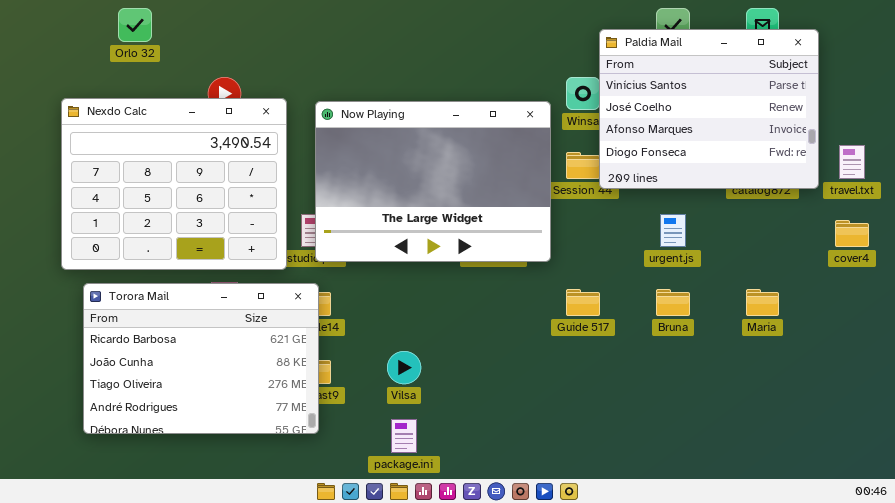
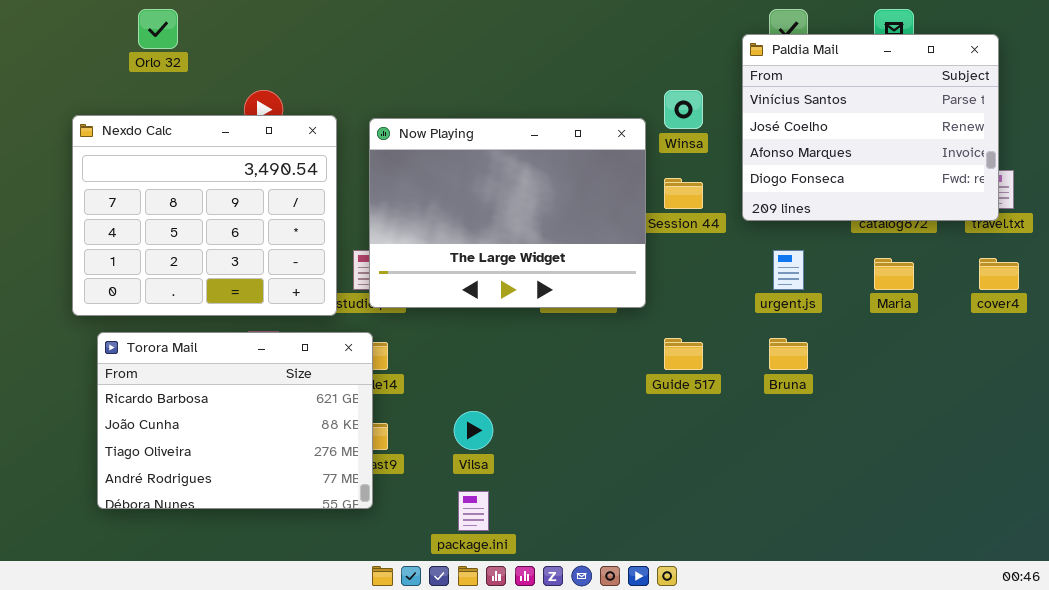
Paldia Mail: [599,29,819,189] -> [742,34,999,221], moved
Maria: [746,289,779,316] -> [874,258,914,290], moved

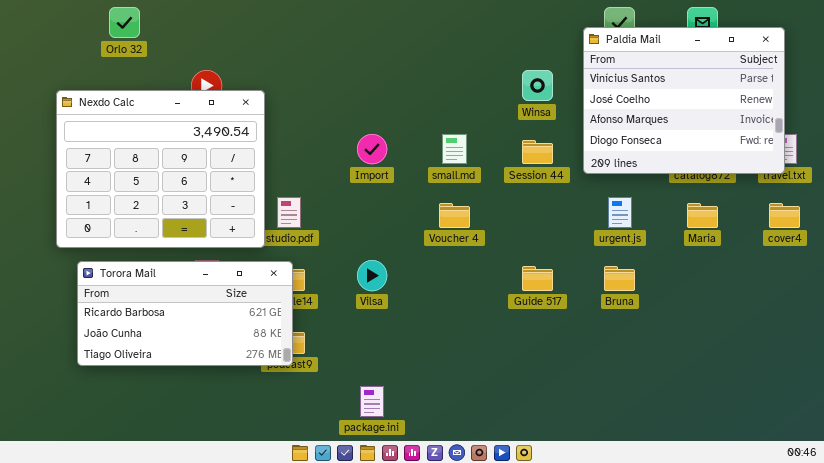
Now Playing: [369,118,646,308] -> none, closed
Torora Mail: [97,332,373,509] -> [77,261,293,366], resized
Vilsa: [454,411,493,450] -> [357,260,387,291], moved

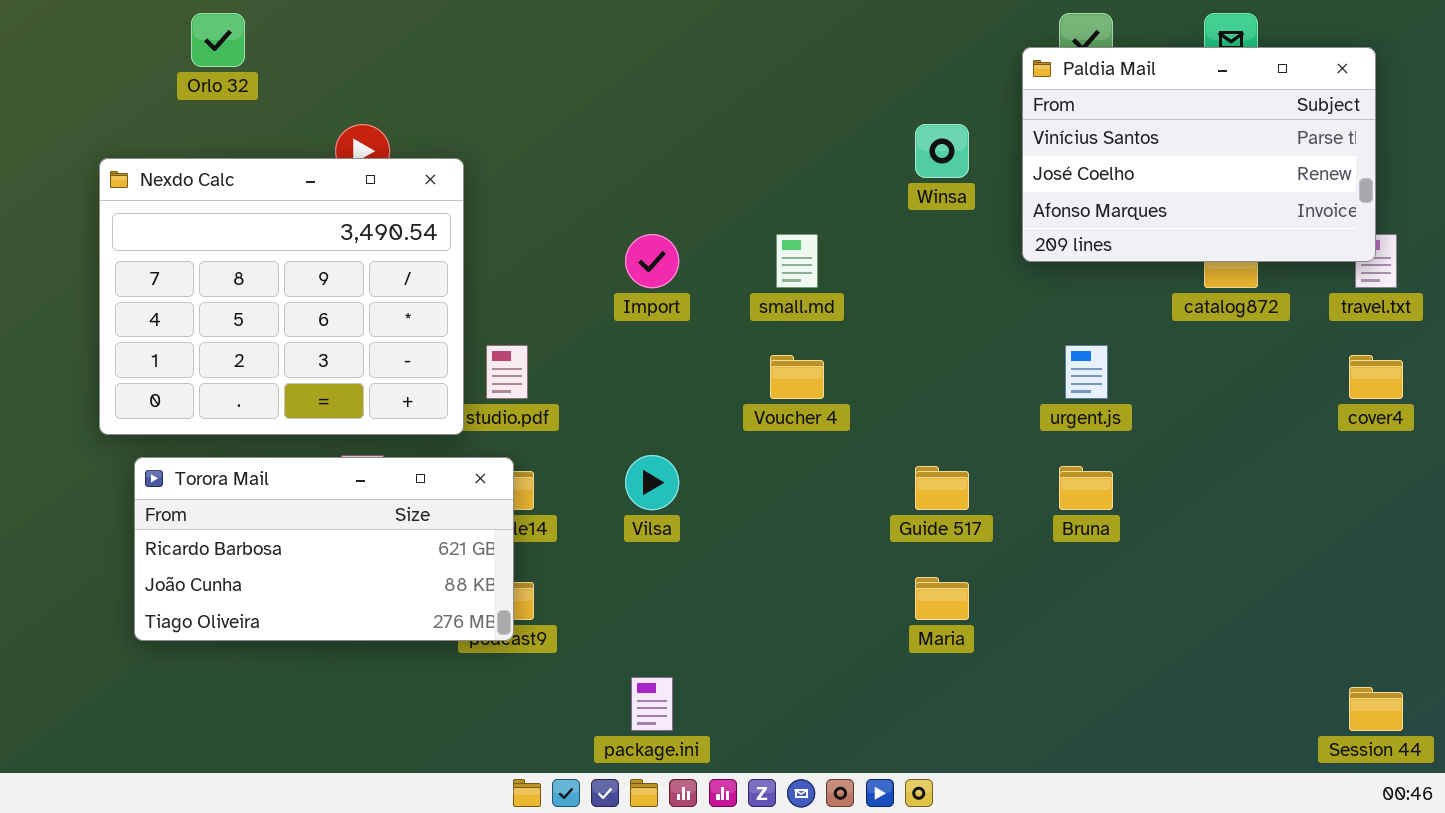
Paldia Mail: [583,27,785,174] -> [1022,47,1376,262], resized
Session 44: [522,140,553,164] -> [1349,687,1403,731], moved
Maria: [687,203,718,228] -> [915,577,969,620], moved

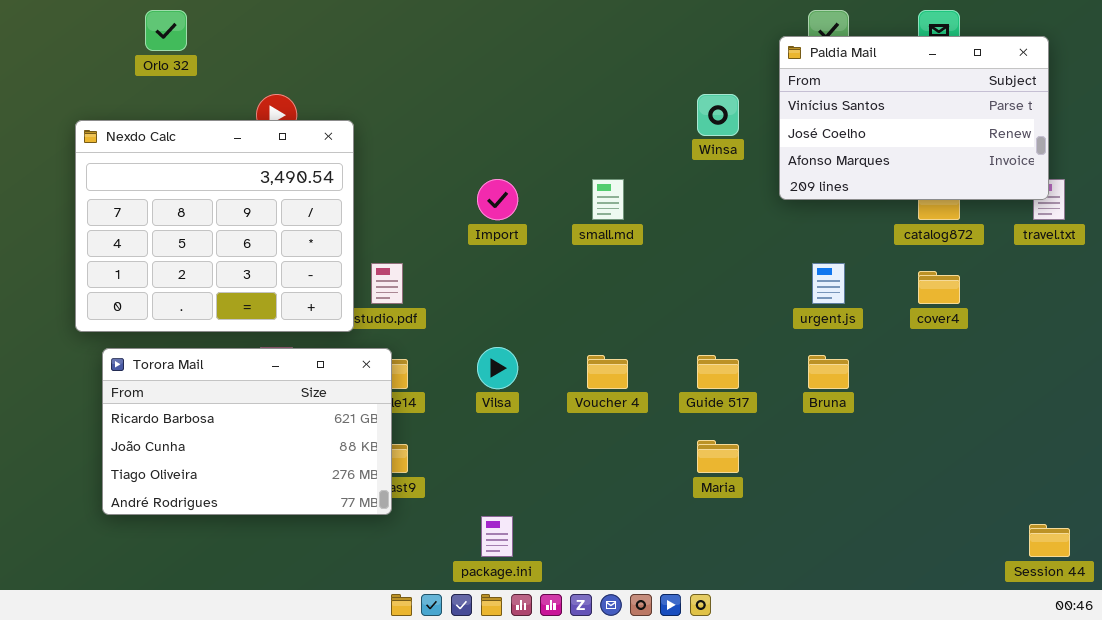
Voucher 4: [770,355,824,399] -> [587,355,628,389], moved
cover4: [1349,355,1403,399] -> [918,271,960,304], moved
Torora Mail: [134,457,514,641] -> [102,348,392,515], resized

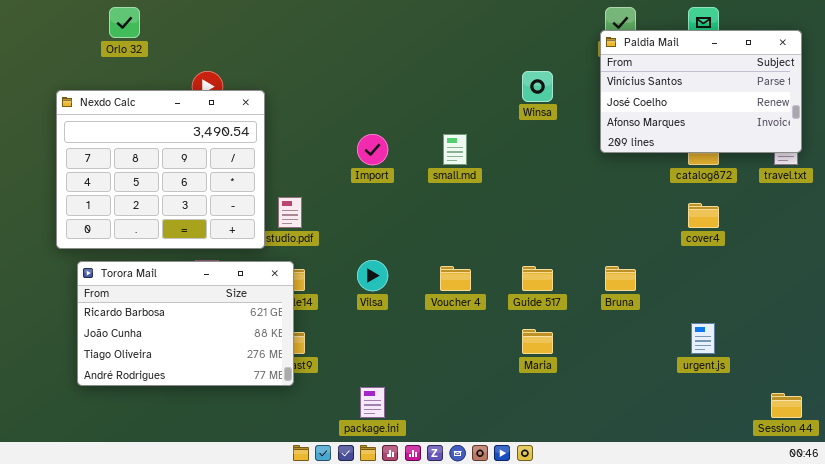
Paldia Mail: [779,36,1049,200] -> [600,30,802,153], moved
urgent.js: [812,263,845,304] -> [691,323,715,354], moved

